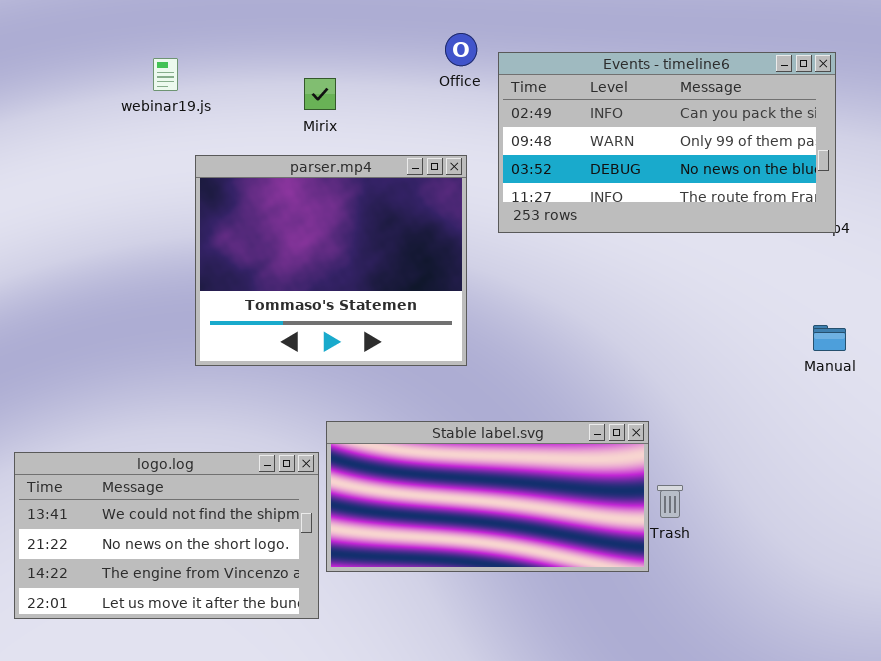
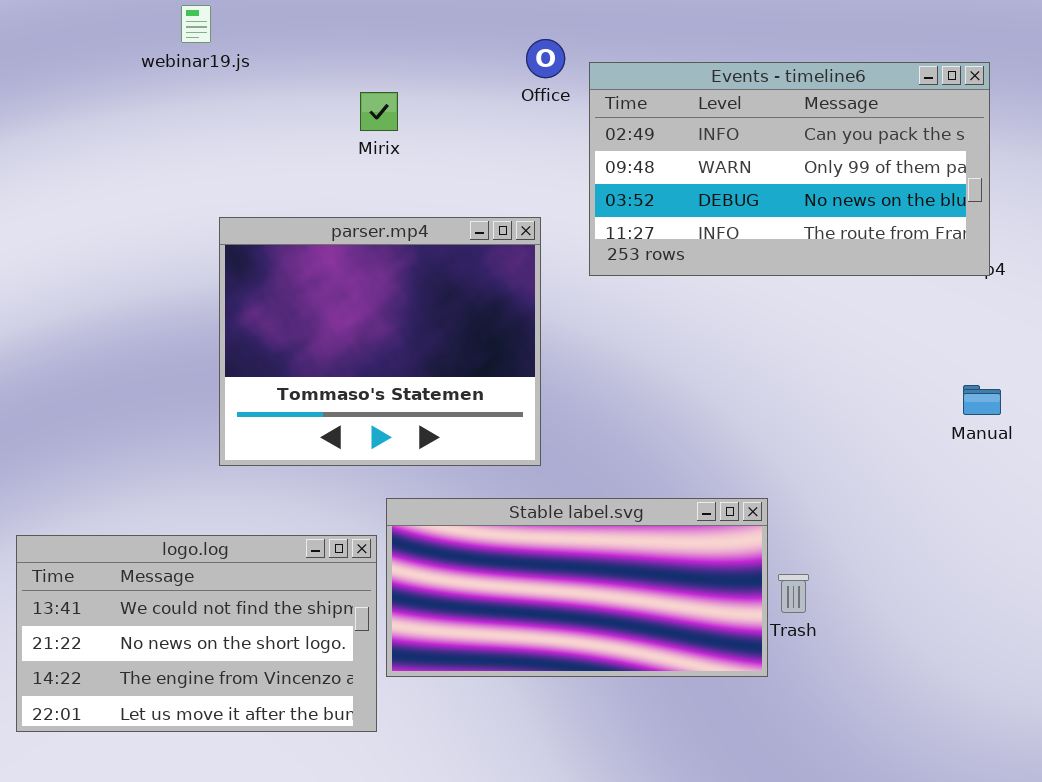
webinar19.js: [153,58,178,91] -> [181,5,211,43], moved
parser.mp4: [195,155,467,366] -> [219,217,541,466], moved

